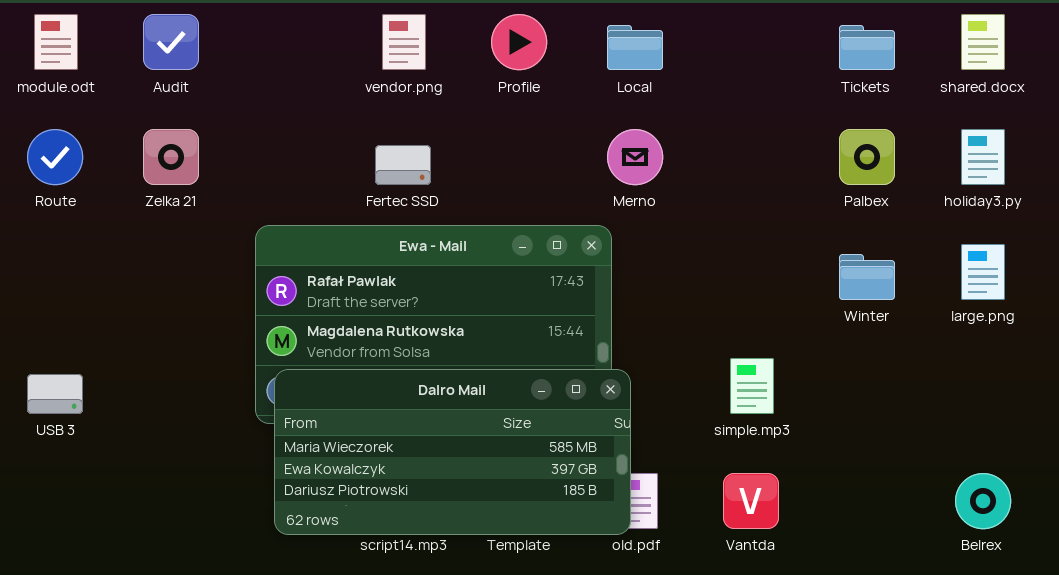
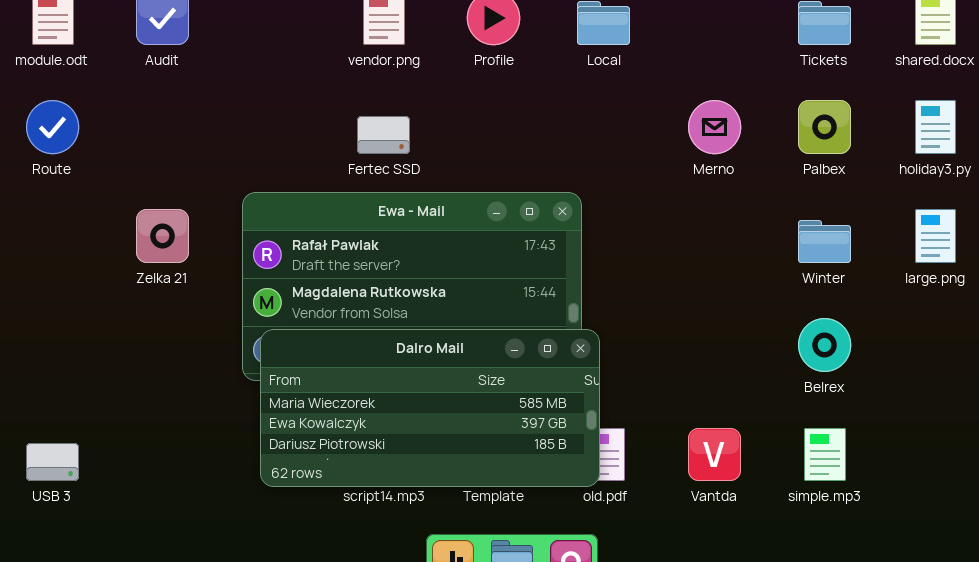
Zelka 21: [143,129,199,185] -> [136,209,189,263], moved
Merno: [607,129,663,185] -> [688,100,741,154], moved
simple.mp3: [730,358,774,414] -> [804,428,846,481], moved
USB 3: [27,374,83,414] -> [26,443,79,481], moved
Belrex: [955,473,1011,529] -> [798,318,851,372], moved

